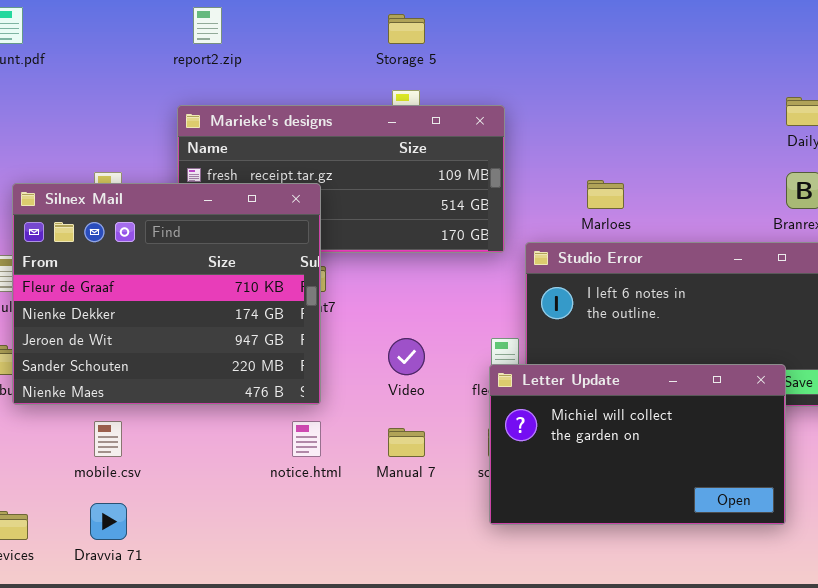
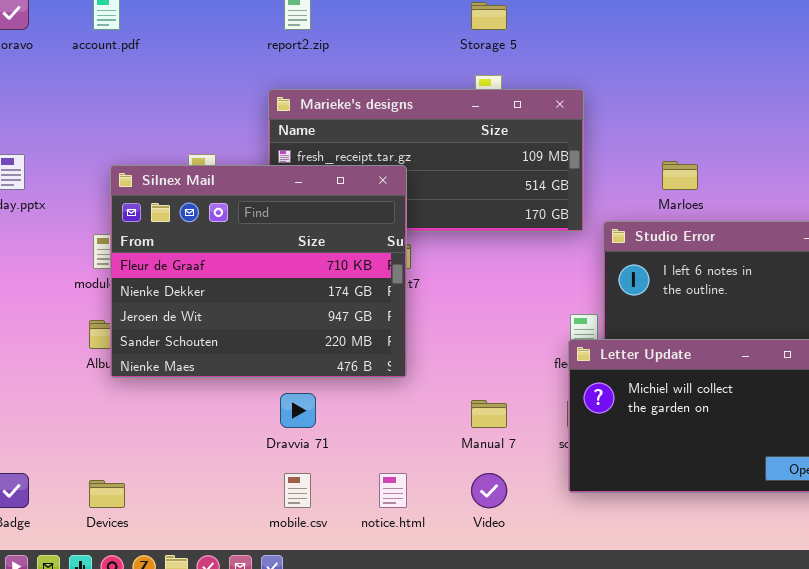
Video: [388,338,425,375] -> [471,473,507,508], moved
mobile.csv: [94,421,122,457] -> [284,473,311,508], moved
notice.html: [292,421,321,457] -> [379,473,407,508], moved
Dravvia 71: [90,503,127,540] -> [280,393,316,428], moved

